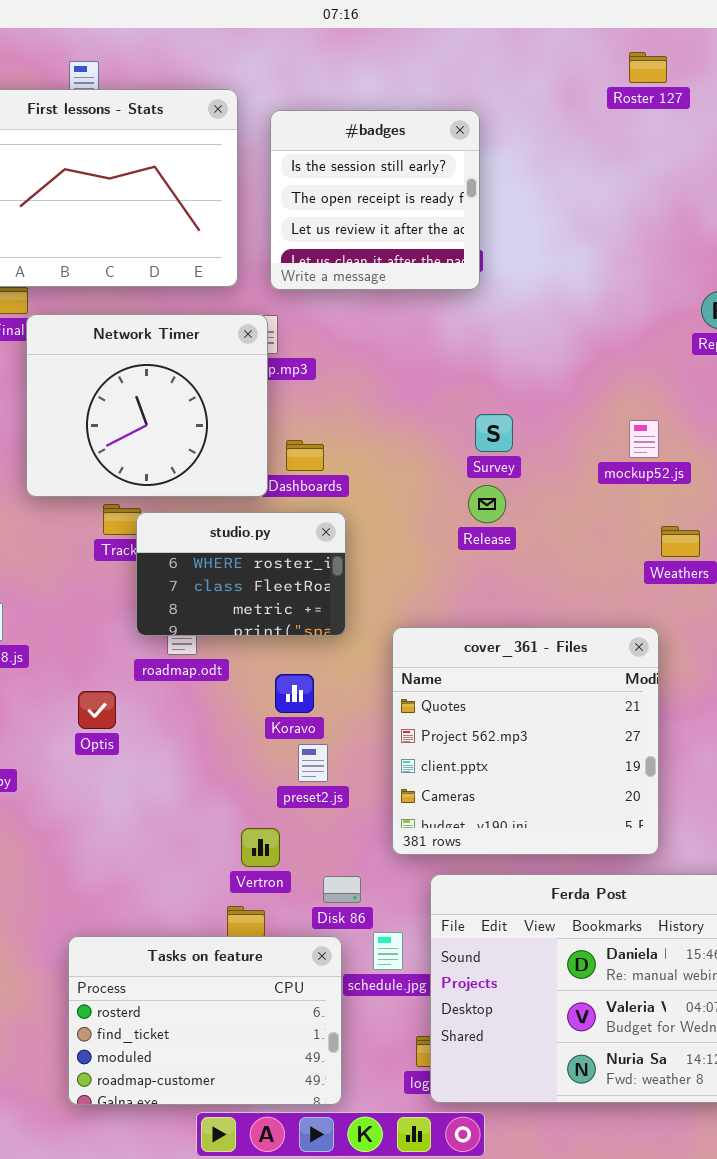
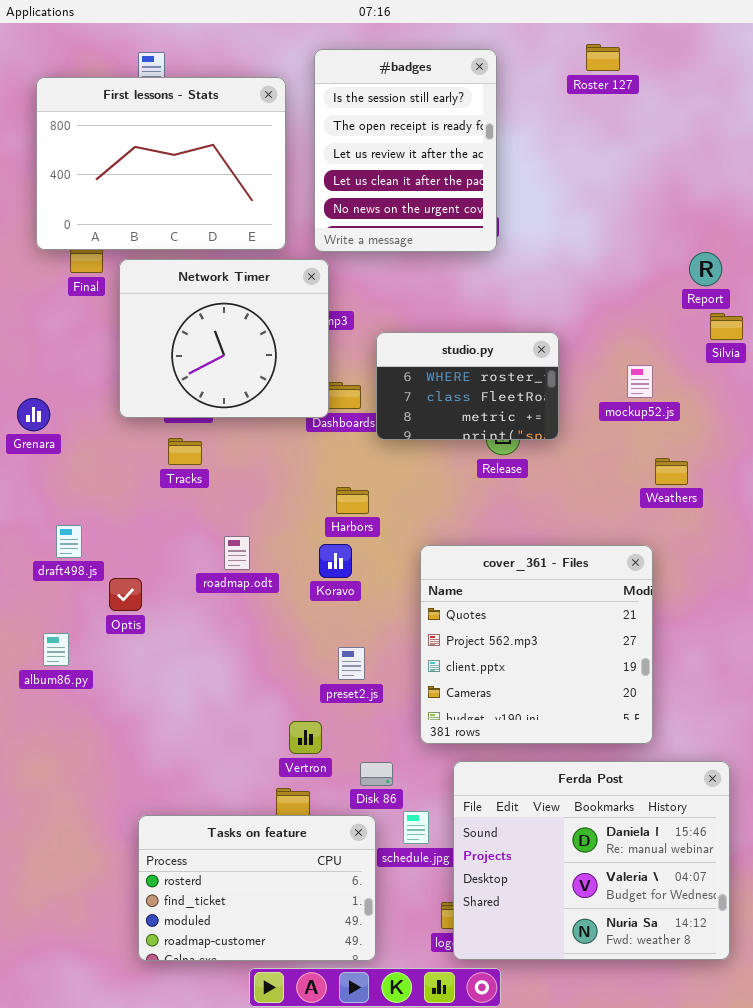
Roster 127: [629,52,667,83] -> [586,44,620,71], moved
#badges: [270,110,480,290] -> [314,49,497,252], resized
Network Timer: [26,314,268,497] -> [119,259,329,418], moved
studio.py: [136,512,346,636] -> [376,332,559,440], moved
Koravo: [275,674,314,713] -> [319,544,352,578], moved
Optis: [78,691,116,729] -> [109,578,142,611], moved

